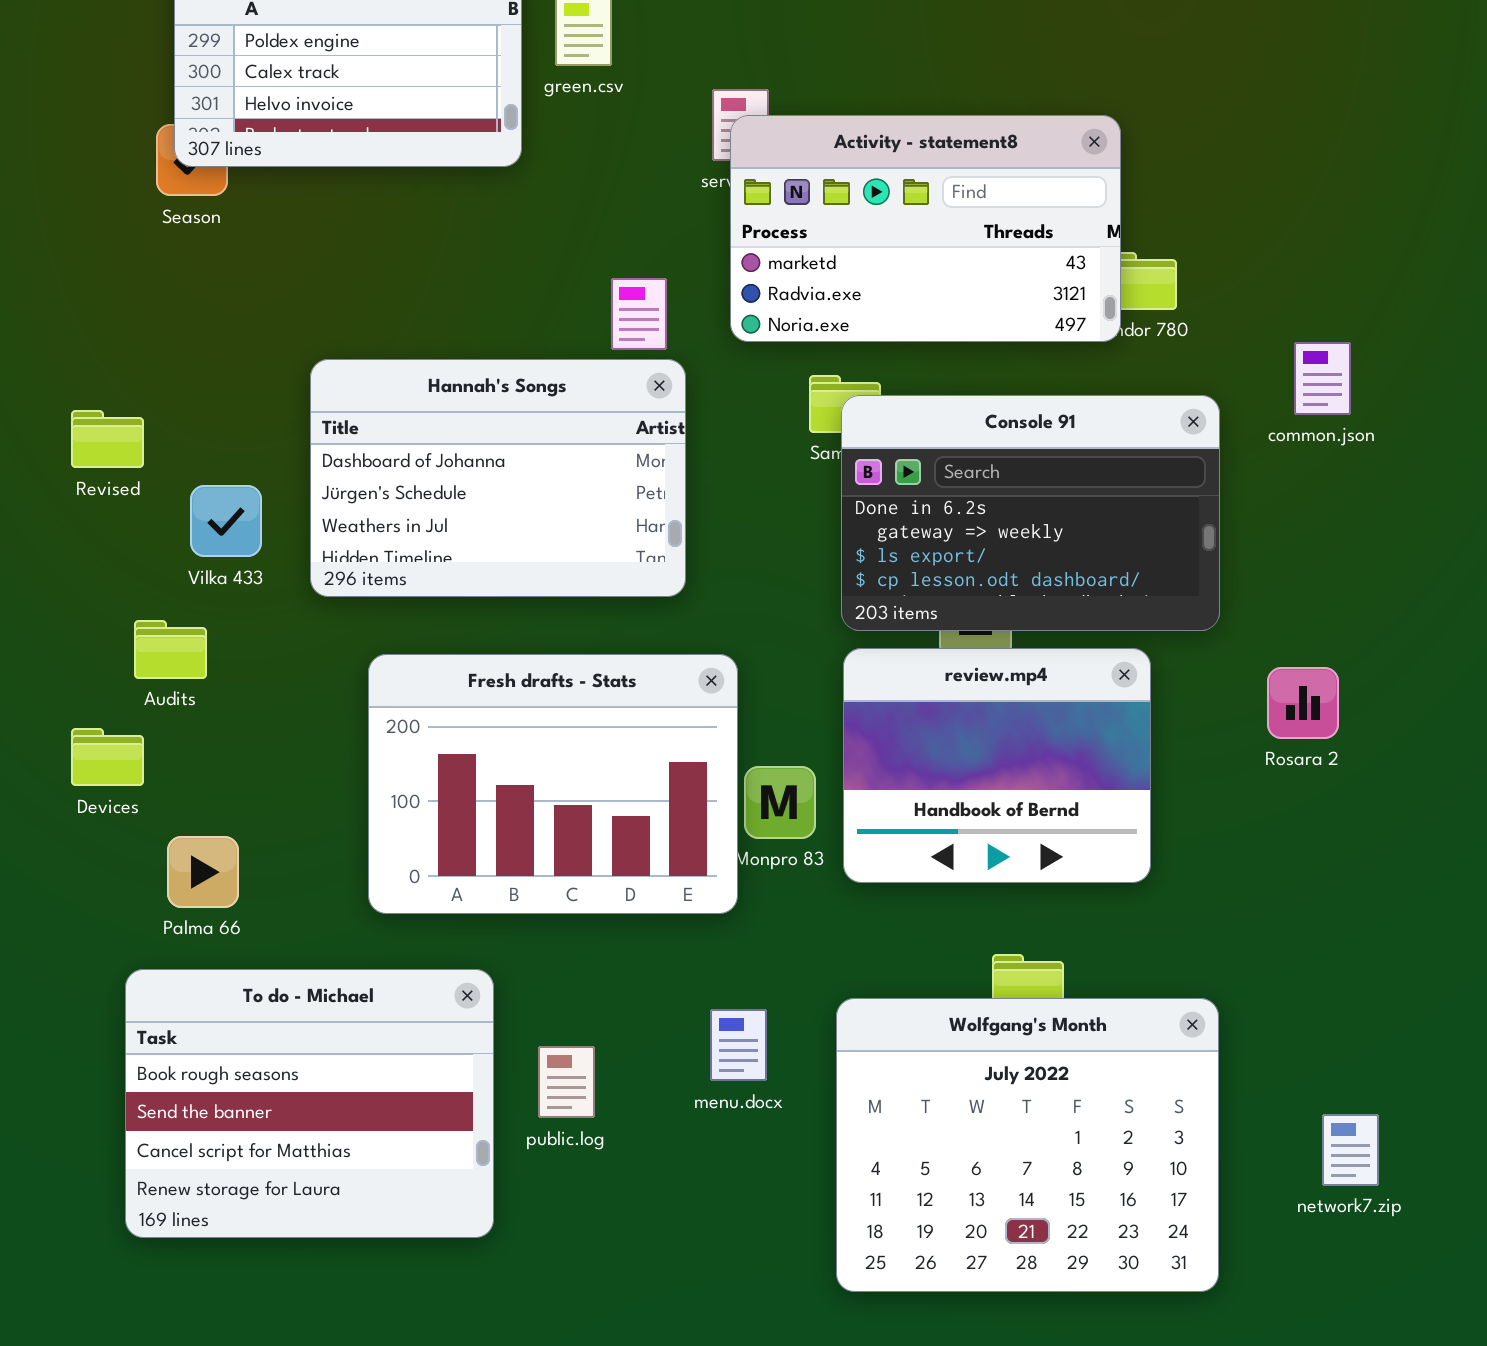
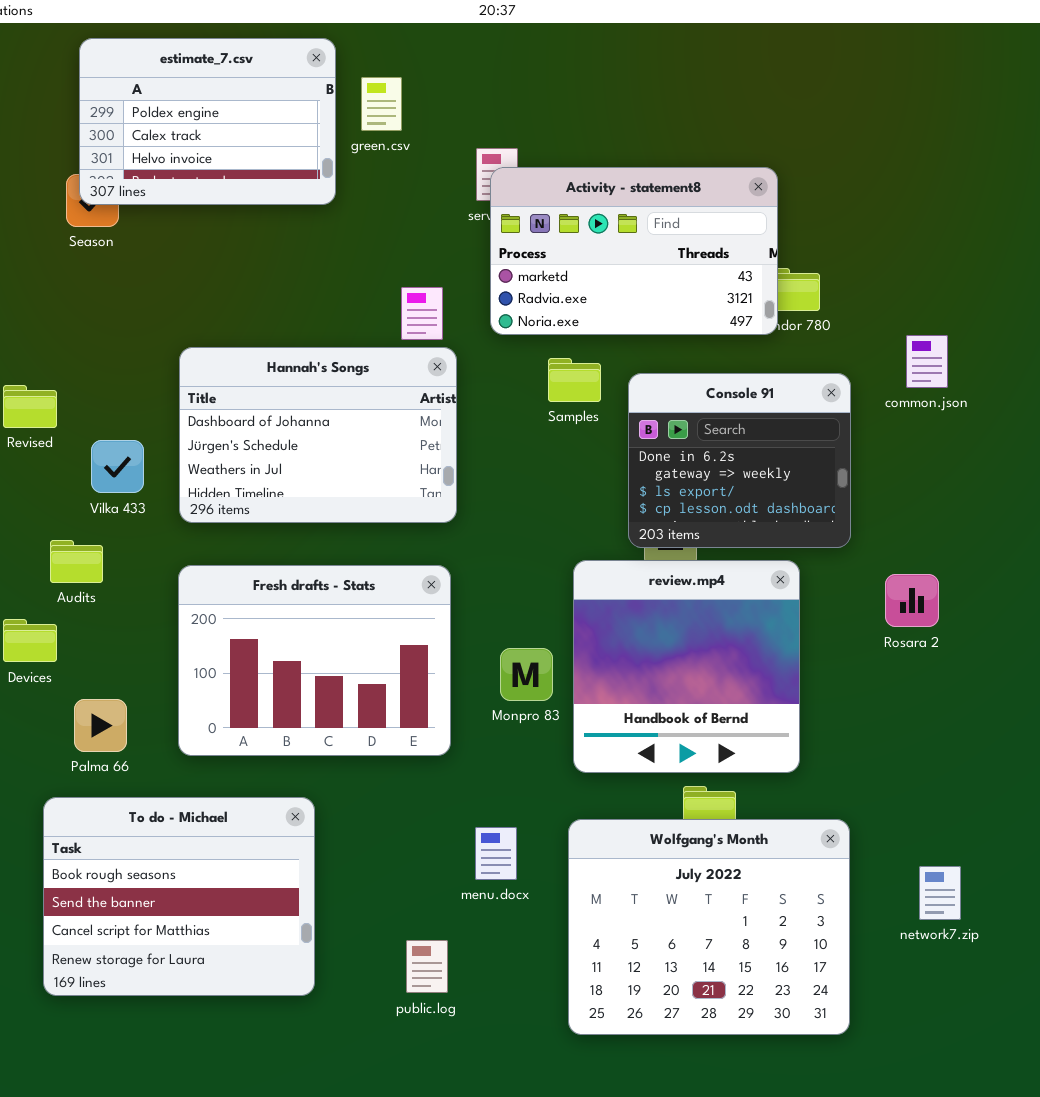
Console 91: [841,395,1220,631] -> [628,373,851,548], resized
review.mp4: [843,648,1151,883] -> [573,560,800,773], resized
Fresh drafts - Stats: [368,654,738,914] -> [178,565,451,756], moved
public.log: [538,1046,595,1118] -> [406,940,448,993], moved
network7.zip: [1322,1114,1379,1186] -> [919,866,961,920], moved

